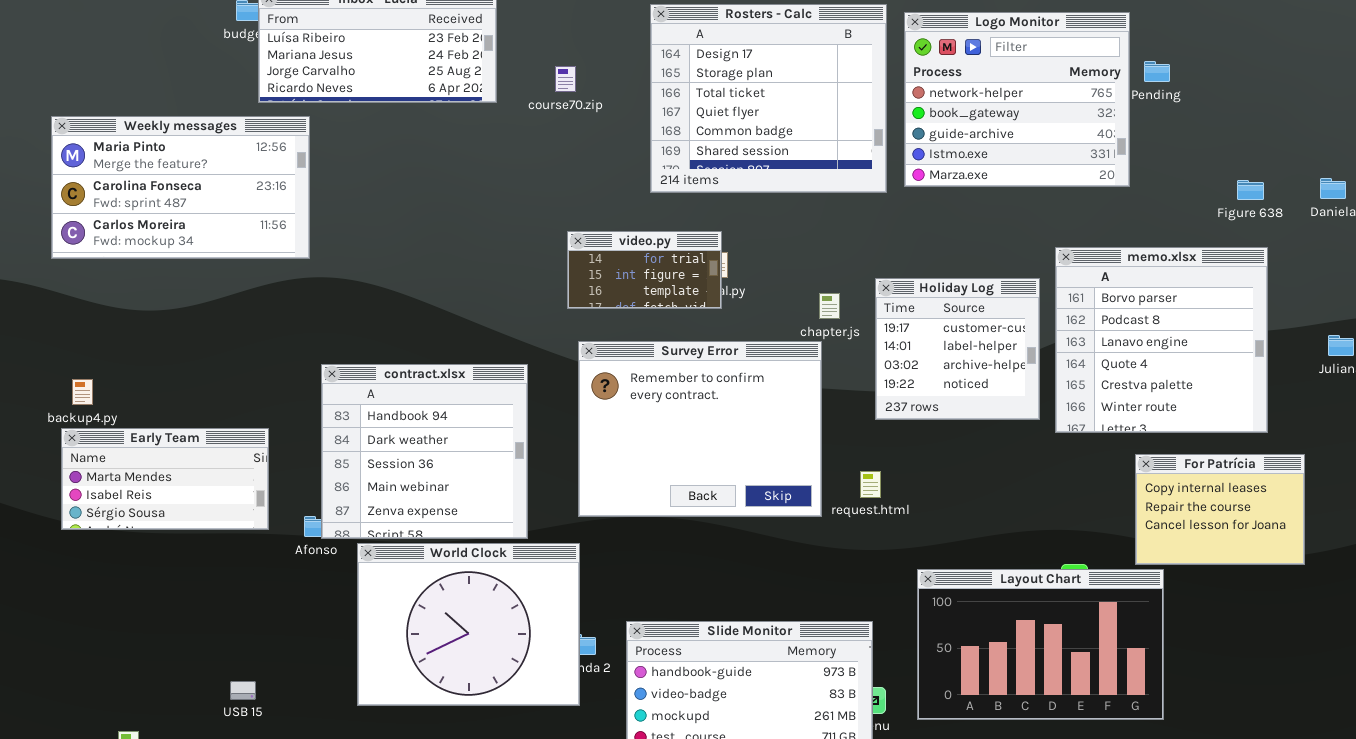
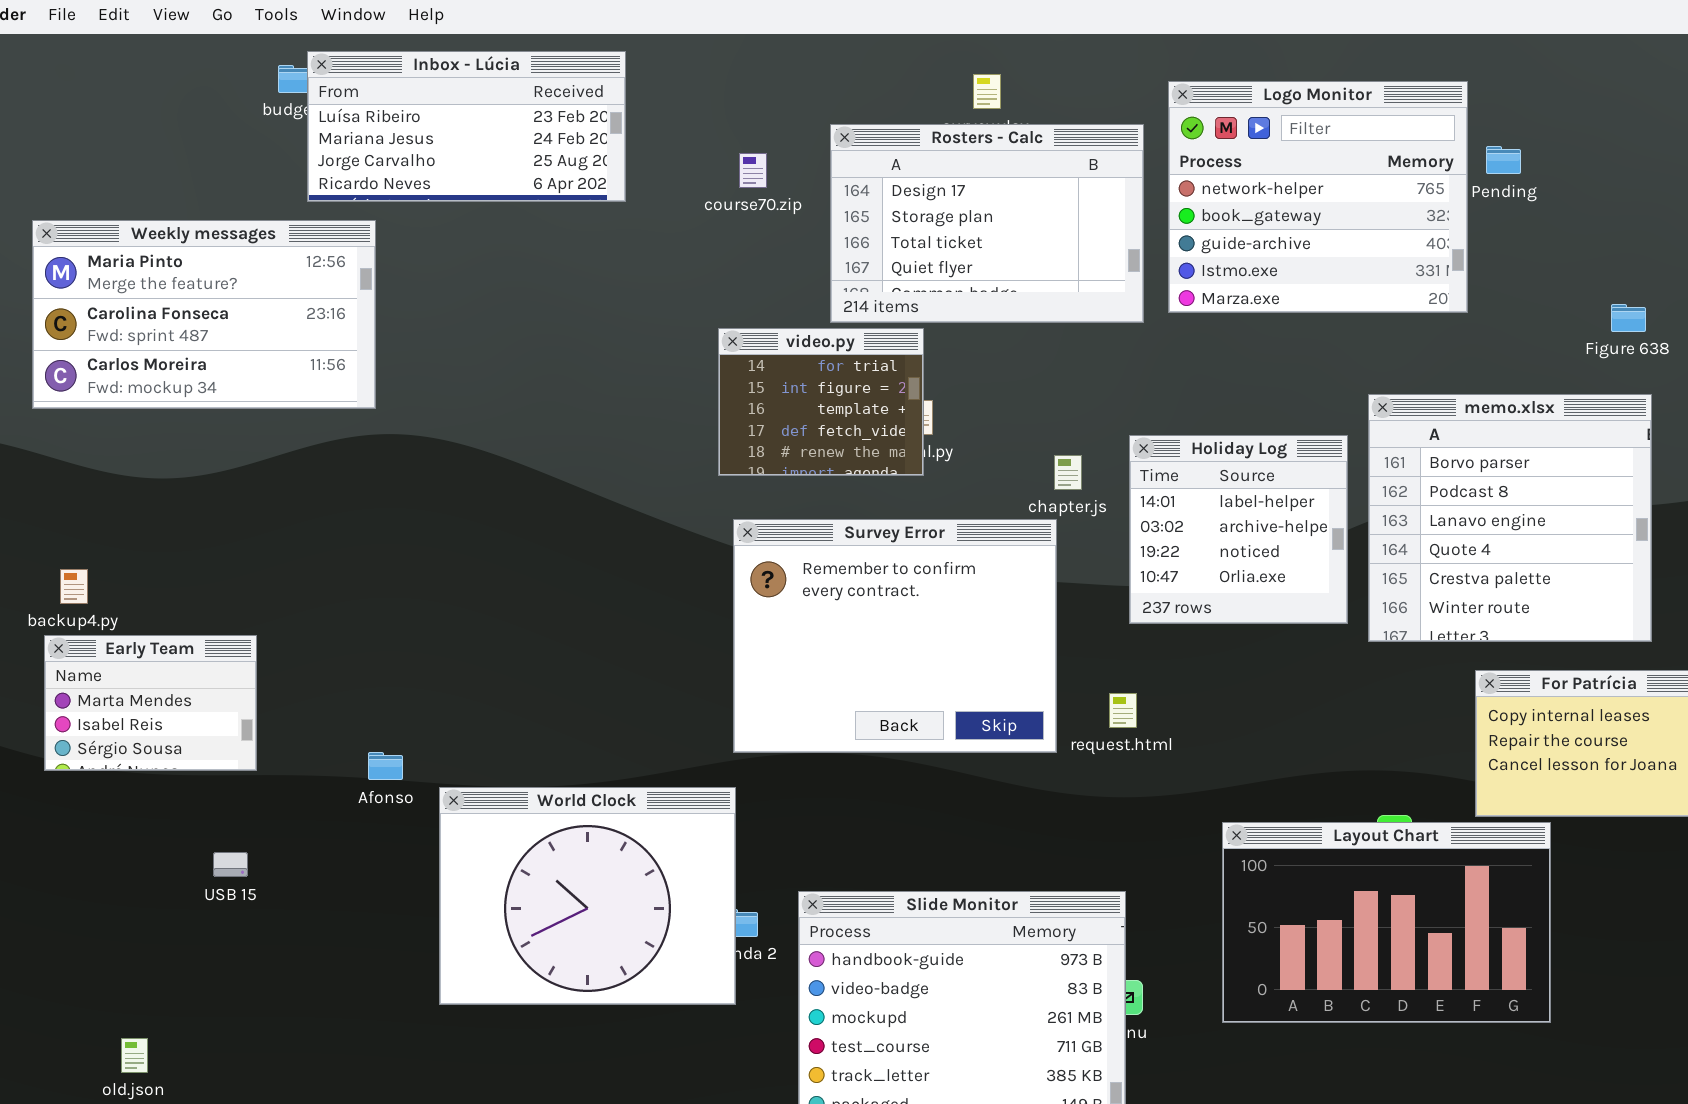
Rosters - Calc: [650,4,887,193] -> [830,124,1144,323], resized
course70.zip: [555,66,576,92] -> [739,153,767,188], moved
video.py: [567,231,722,309] -> [718,328,924,476], resized
Holiday Log: [875,278,1040,420] -> [1129,435,1348,624], scrolled down 1 row
contract.xlsx: [321,364,528,539] -> none, closed
Early Team: [61,428,269,530] -> [44,635,257,771], resized
Layout Chart: [917,569,1164,720] -> [1222,822,1551,1023], moved
USB 15: [230,681,256,700] -> [213,852,248,877], moved

